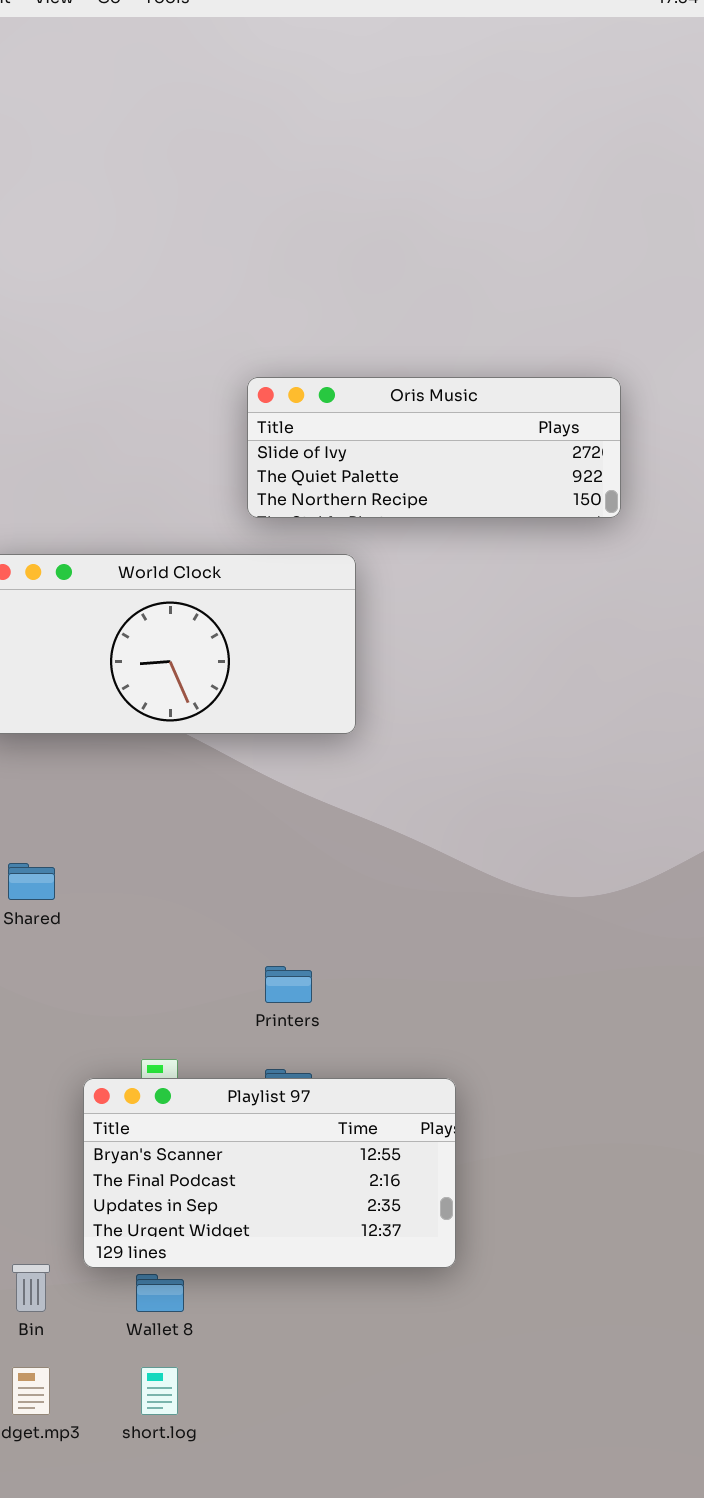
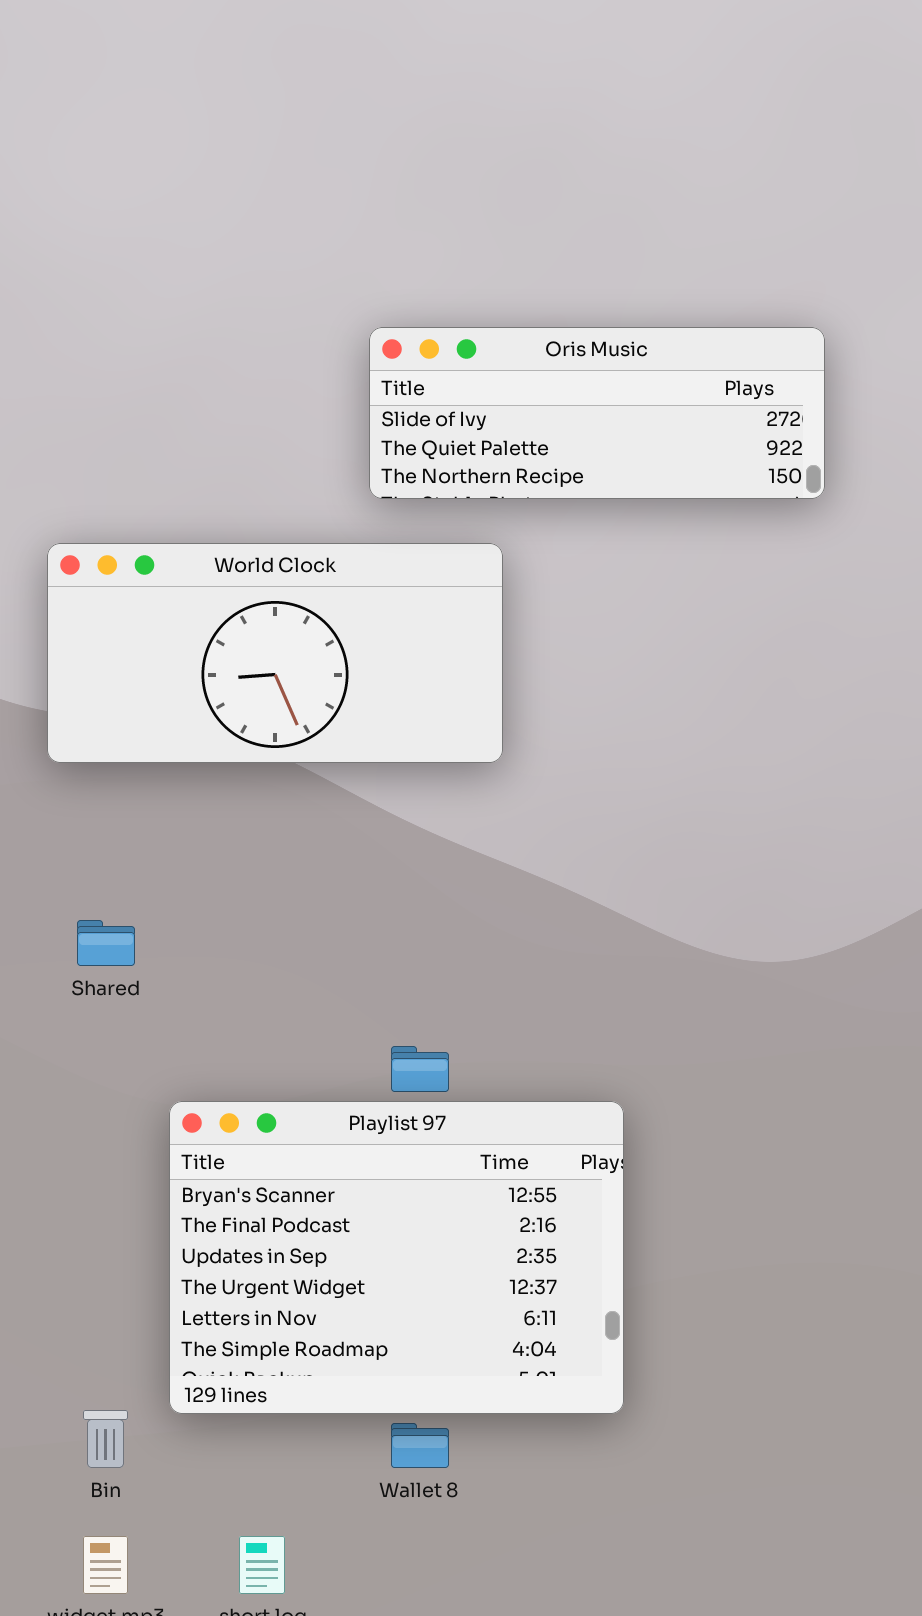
Playlist 97: [83,1078,456,1268] -> [169,1101,624,1414], resized
Wallet 8: [136,1274,184,1312] -> [391,1423,449,1468], moved

